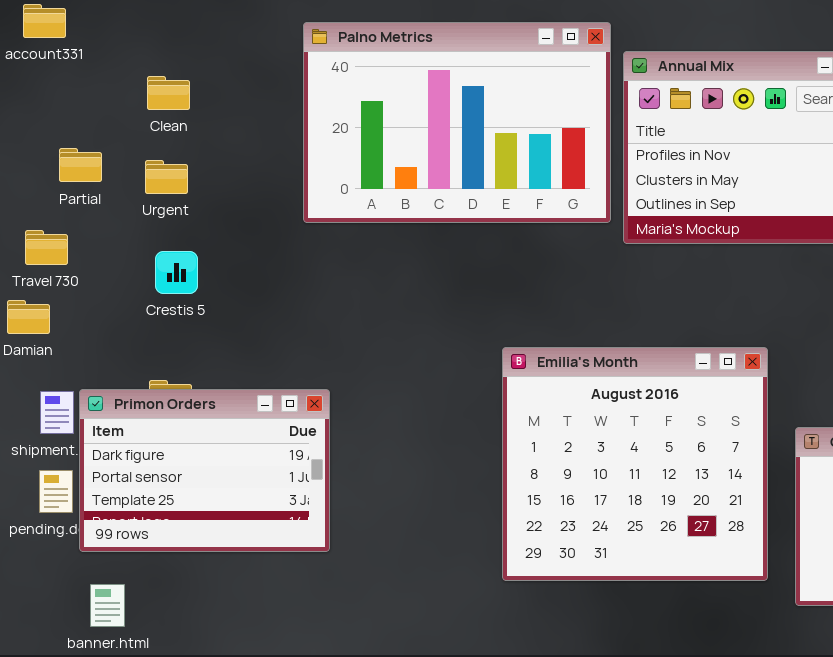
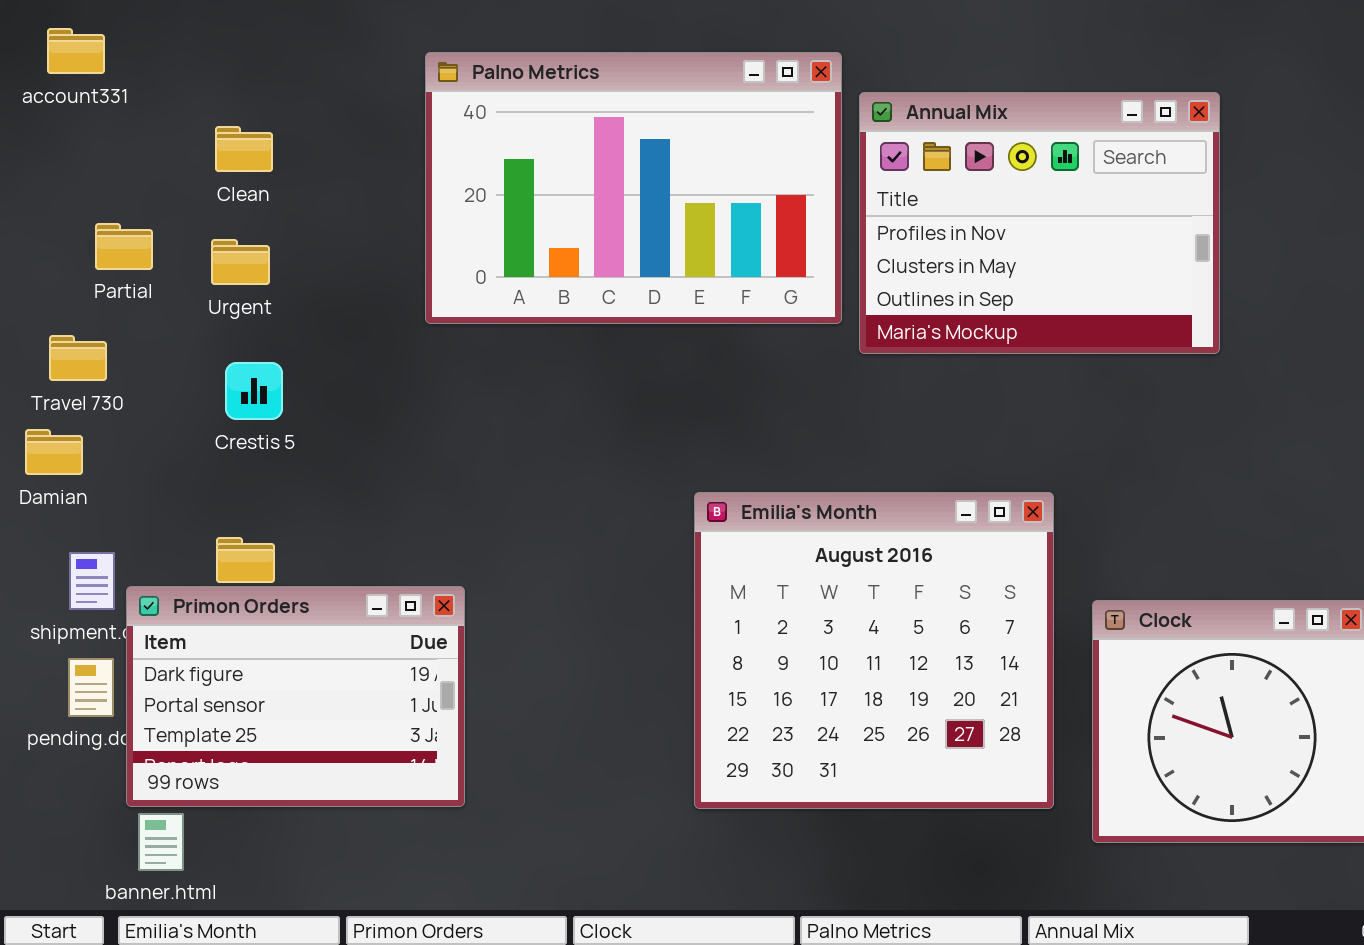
Primon Orders: [79,389,330,552] -> [126,586,465,807], moved

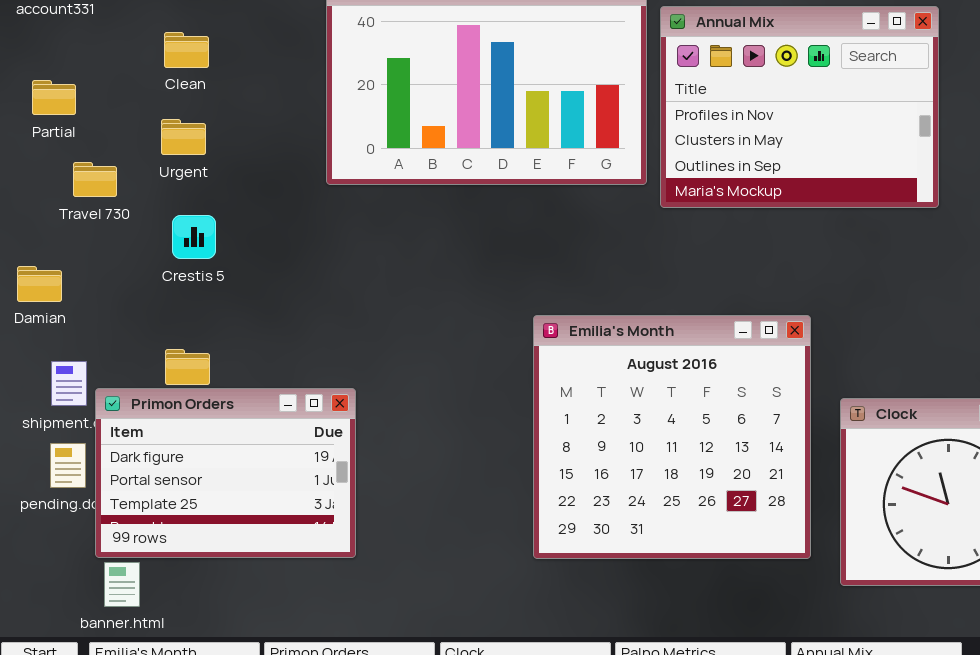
Partial: [95,223,153,270] -> [32,80,76,115], moved
Travel 730: [49,335,107,381] -> [73,162,117,197], moved

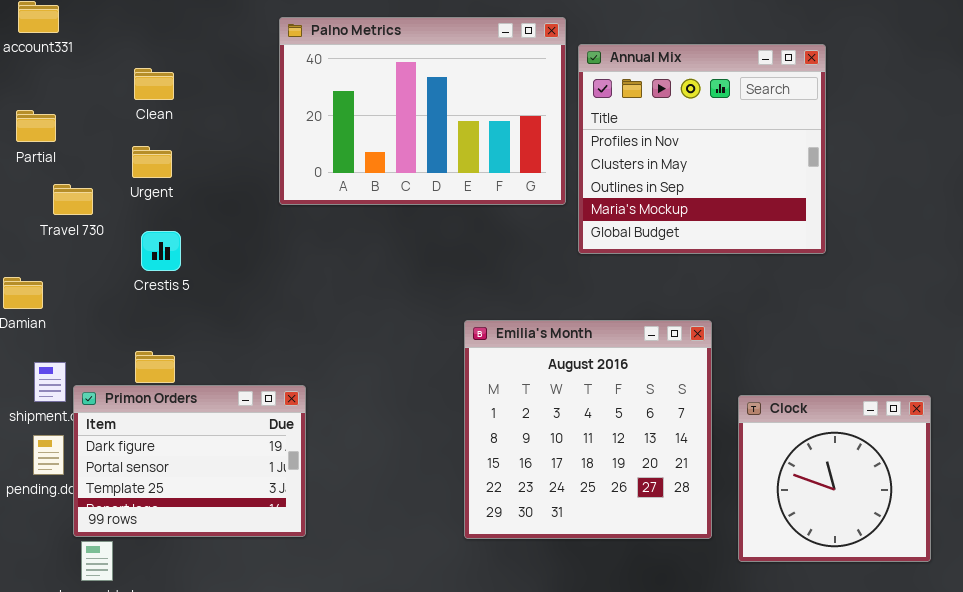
Annual Mix: [660,6,939,208] -> [578,44,826,254], resized

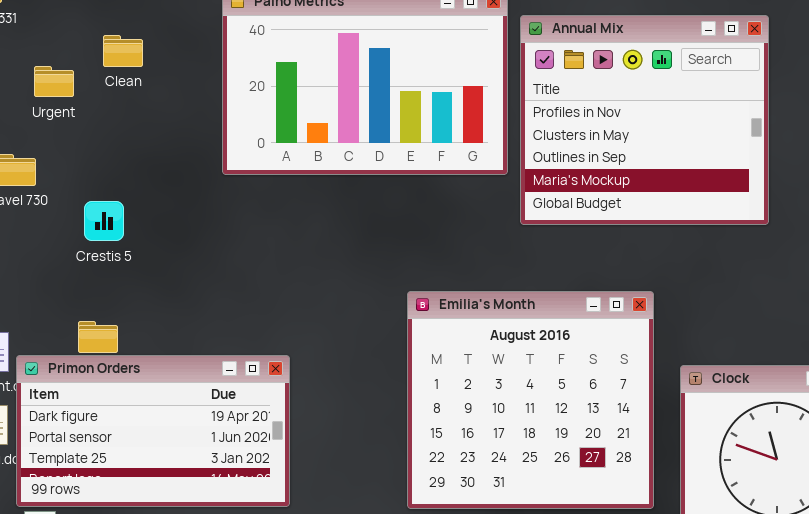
Clean: [134,68,174,100] -> [103,35,143,67], moved
Urgent: [132,146,172,178] -> [34,66,74,97], moved
Primon Orders: [73,385,306,537] -> [16,355,290,507], resized

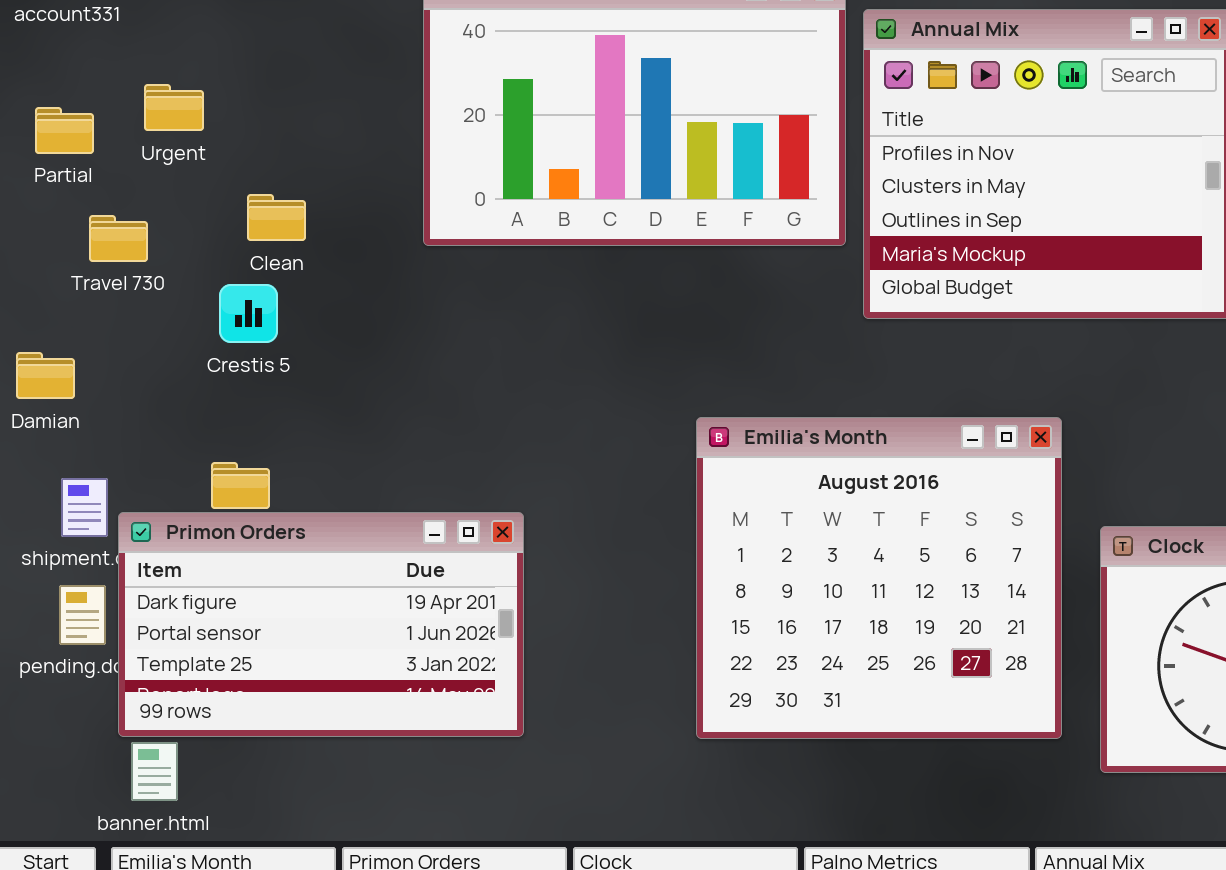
Clean: [103,35,143,67] -> [247,194,306,241], moved

